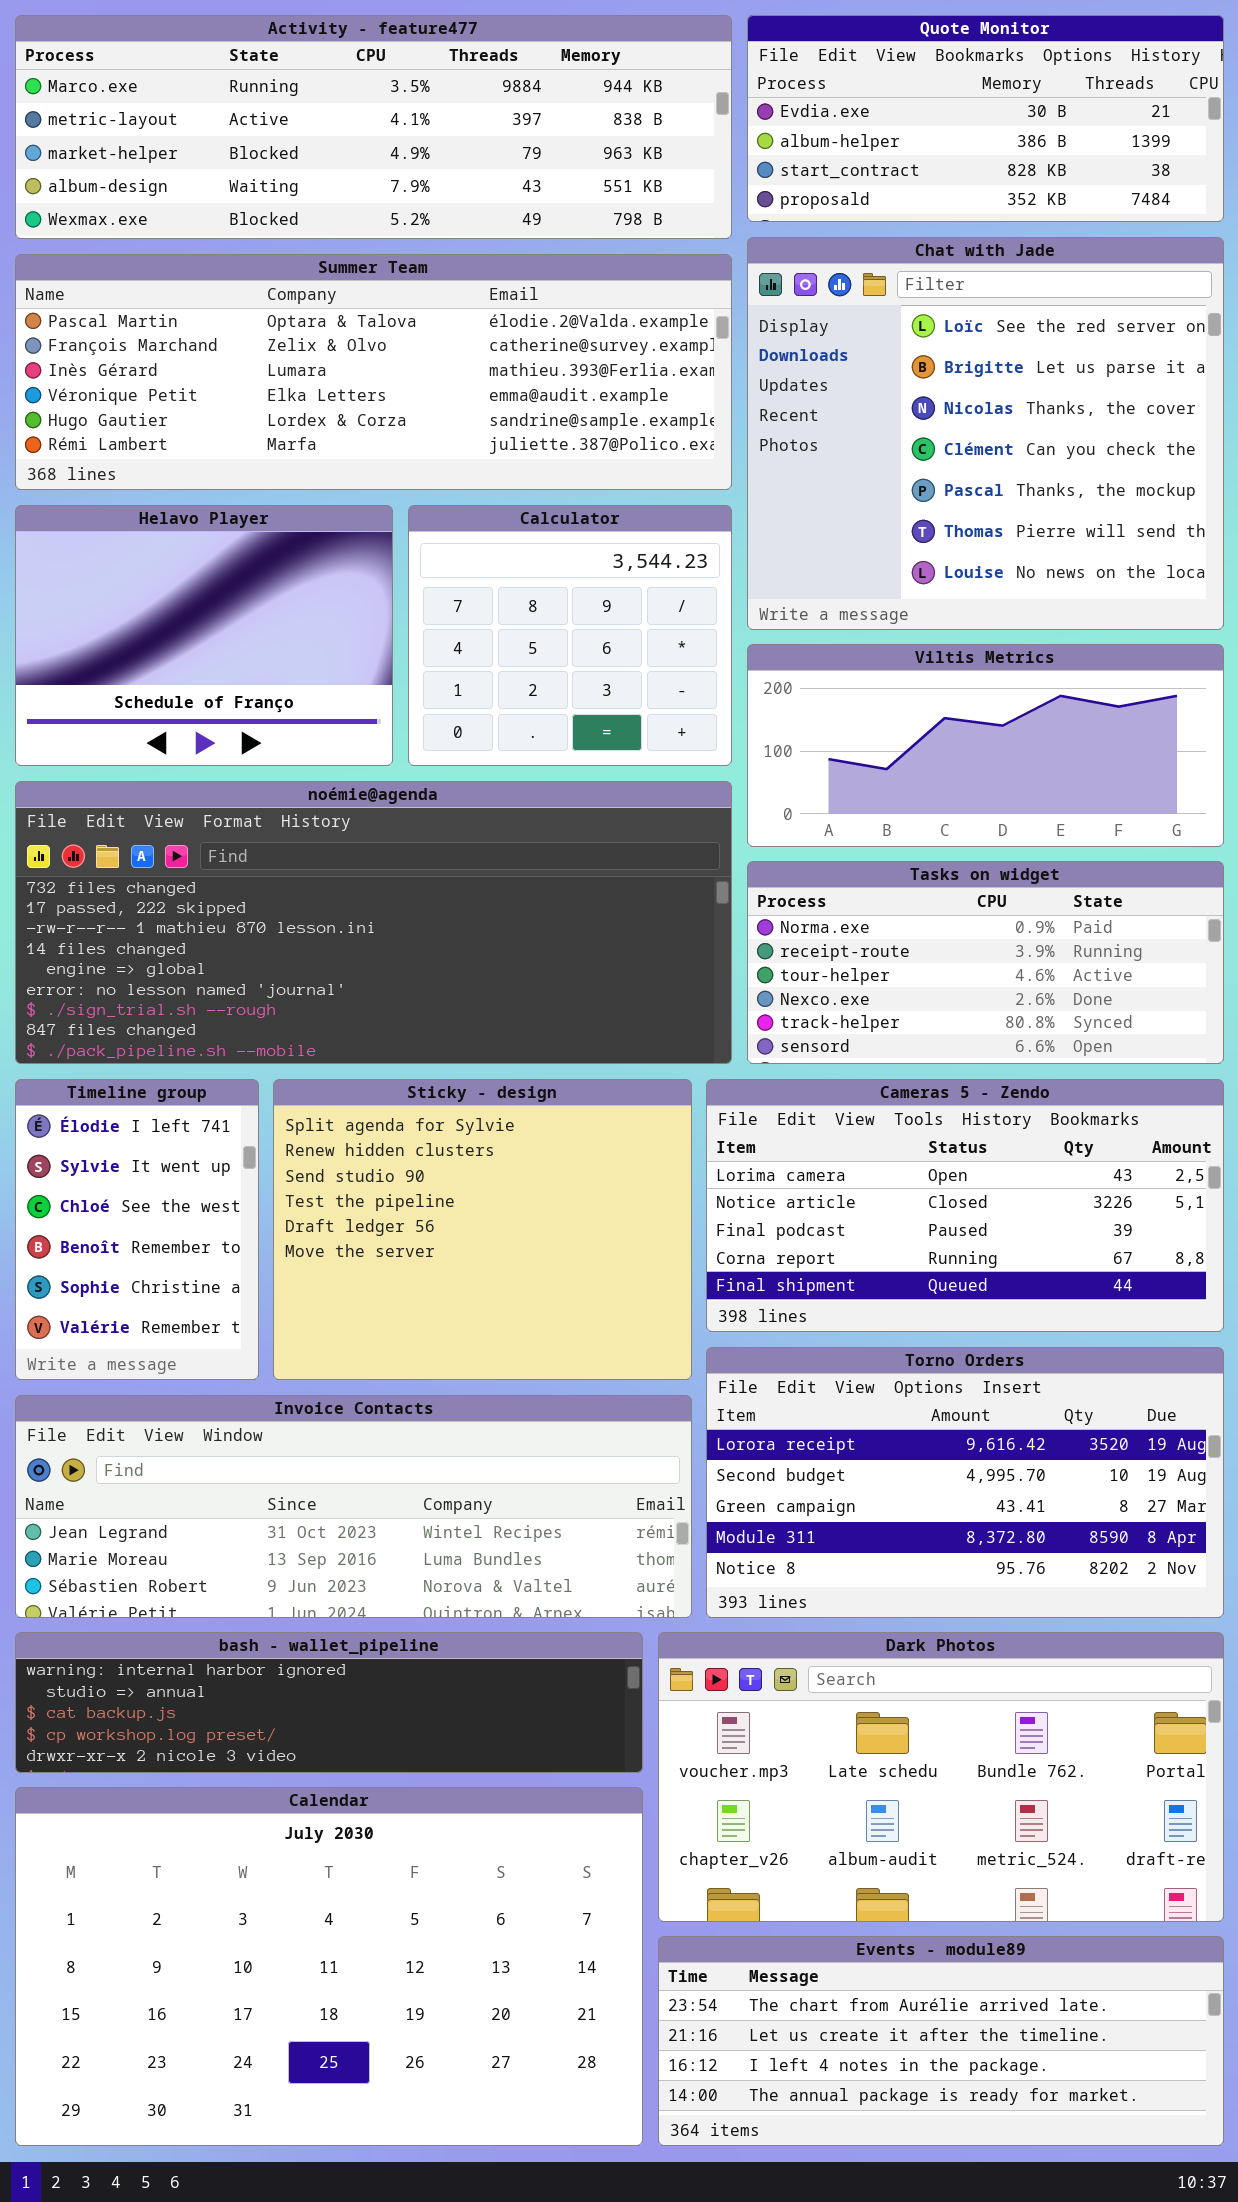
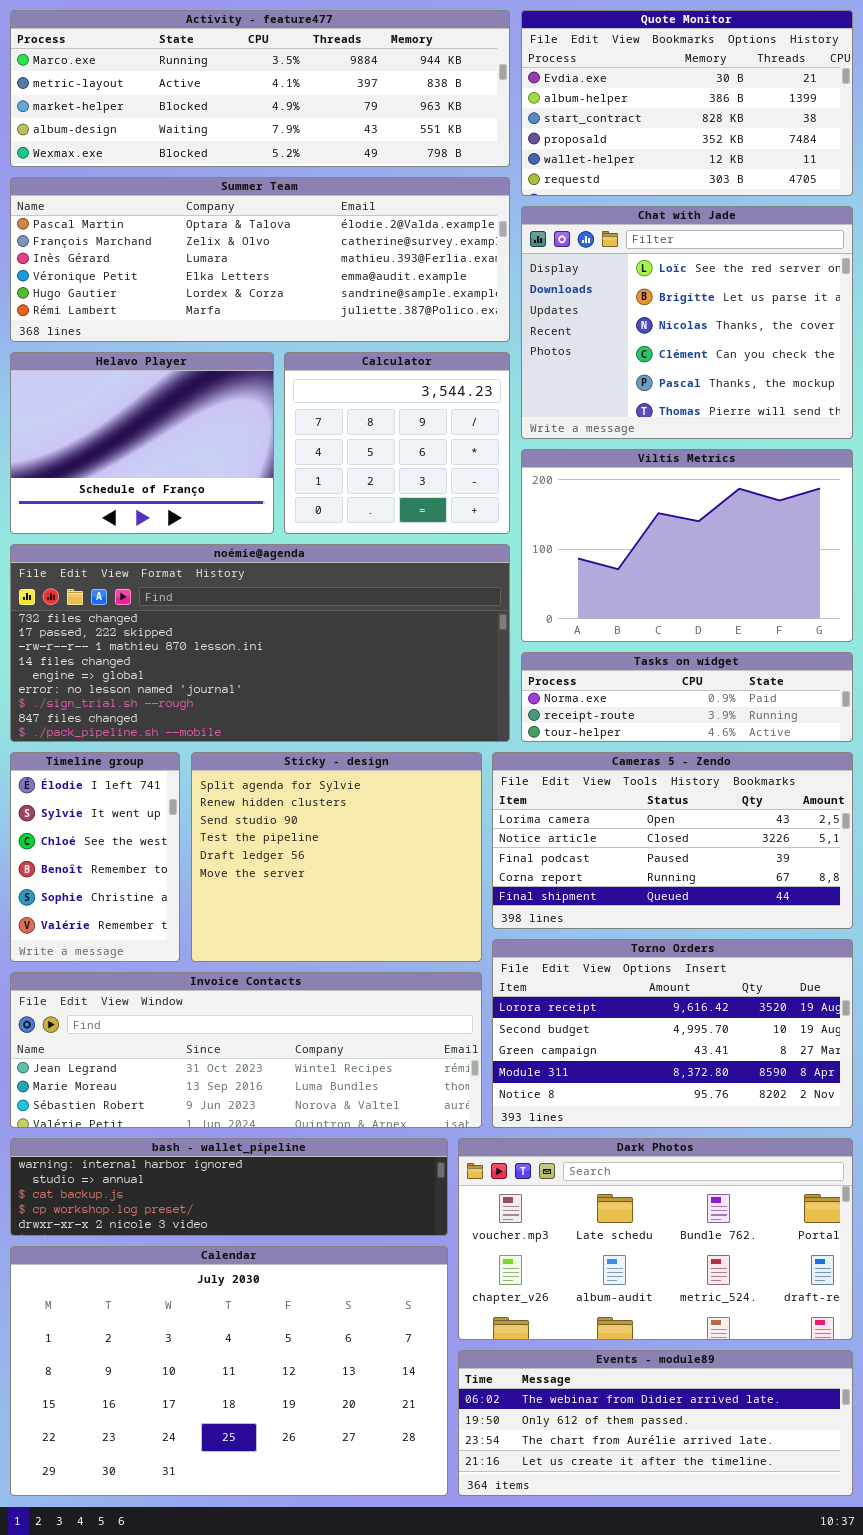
Quote Monitor: [747,15,1224,222] -> [521,10,853,196], resized
Chat with Jade: [747,237,1224,630] -> [521,206,853,439], resized
Viltis Metrics: [747,644,1224,847] -> [521,449,853,642], resized
Tasks on widget: [747,861,1224,1064] -> [521,652,853,742], resized
Events - module89: [658,1936,1224,2146] -> [458,1350,853,1496], scrolled up 2 rows

